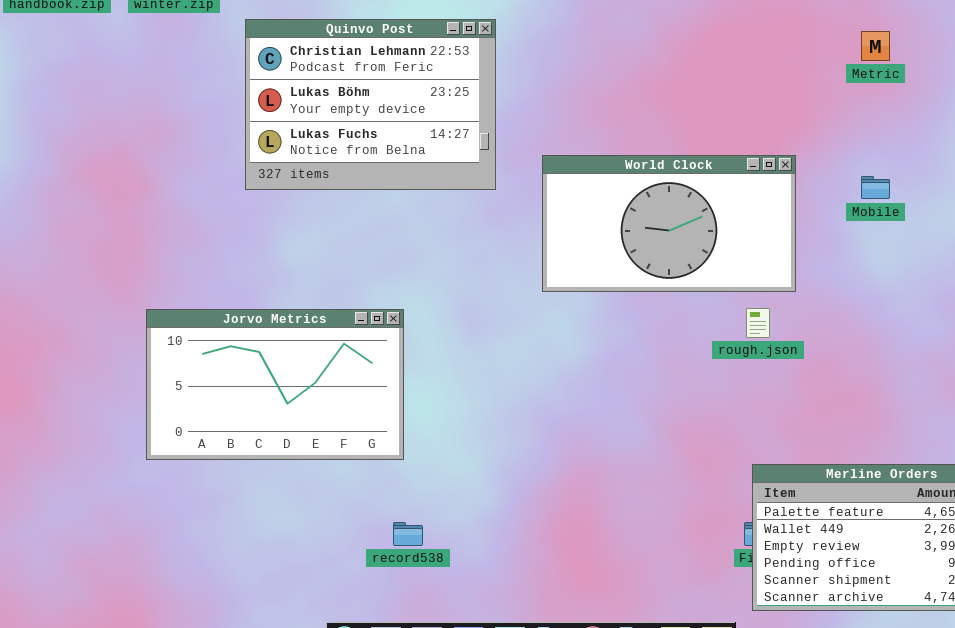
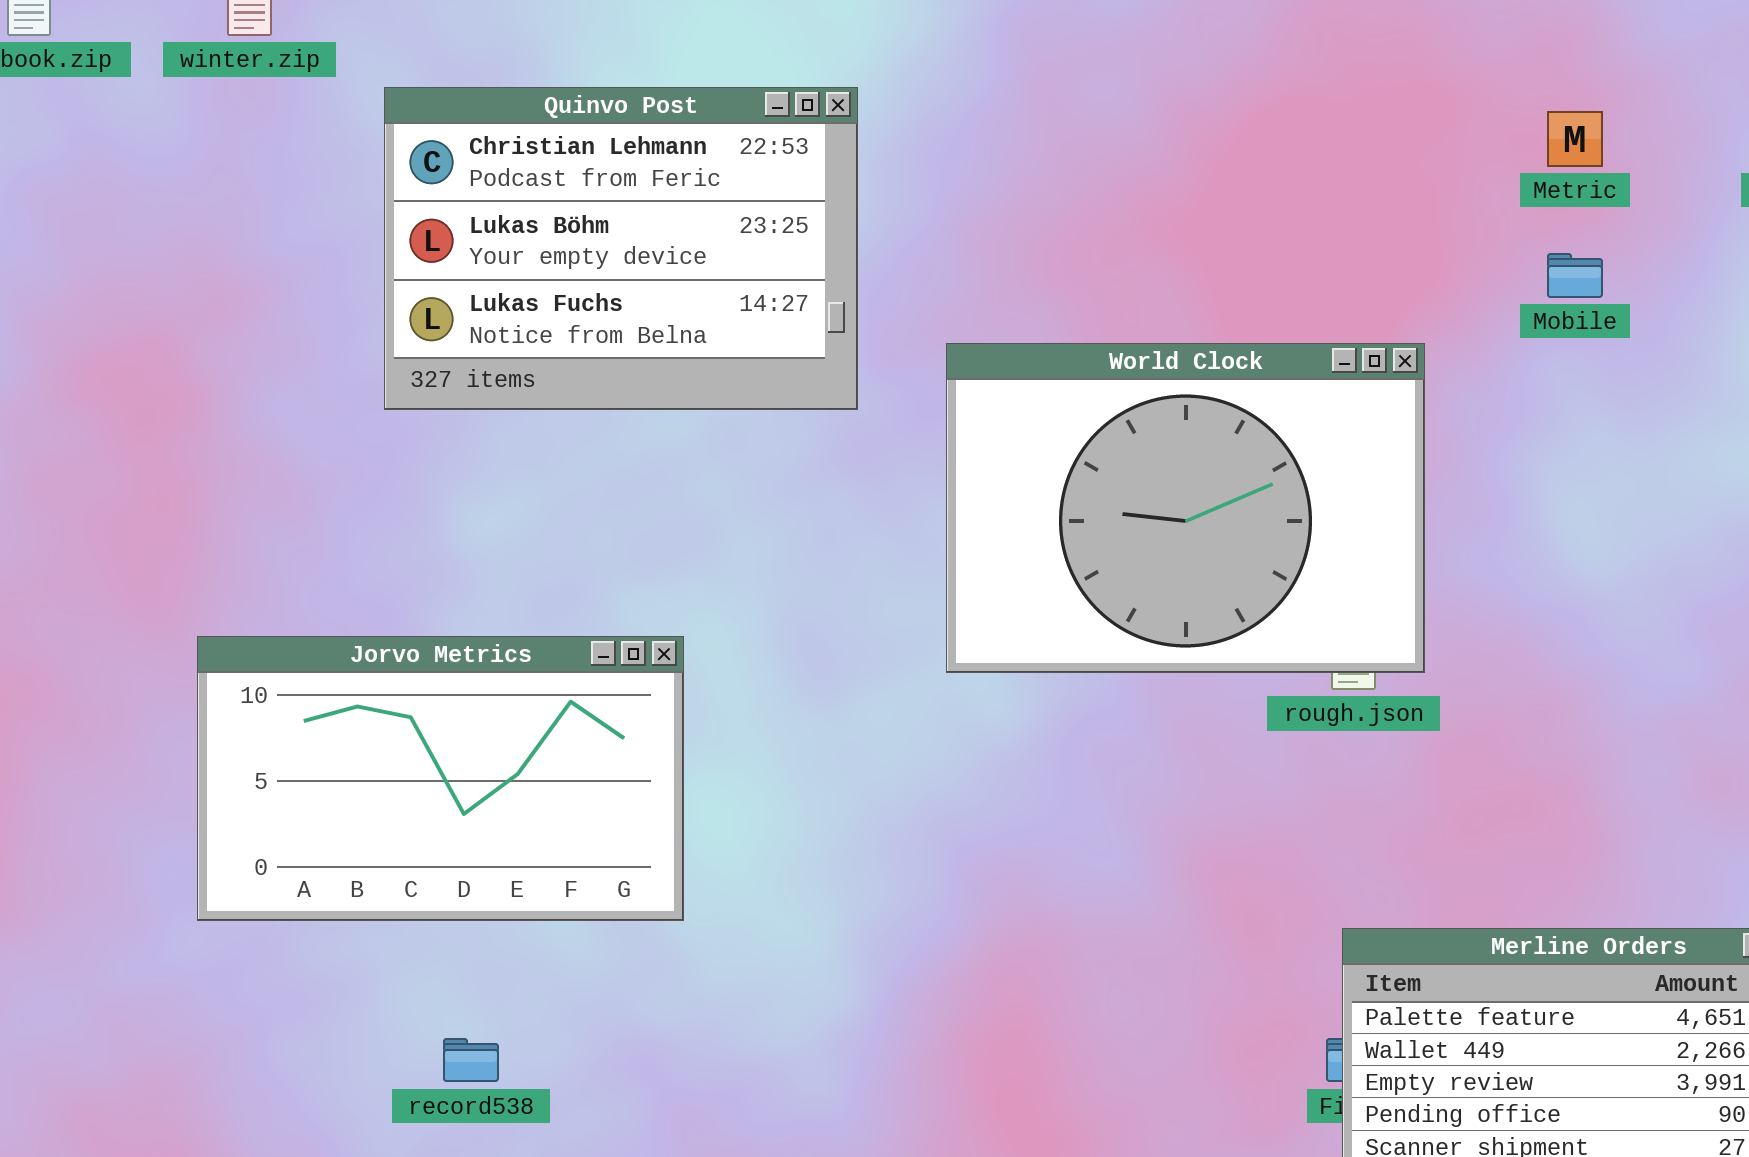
World Clock: [542,155,796,292] -> [946,343,1425,673], resized
Mobile: [861,176,890,199] -> [1547,253,1603,298], moved
record538: [393,522,423,546] -> [443,1038,499,1082], moved

